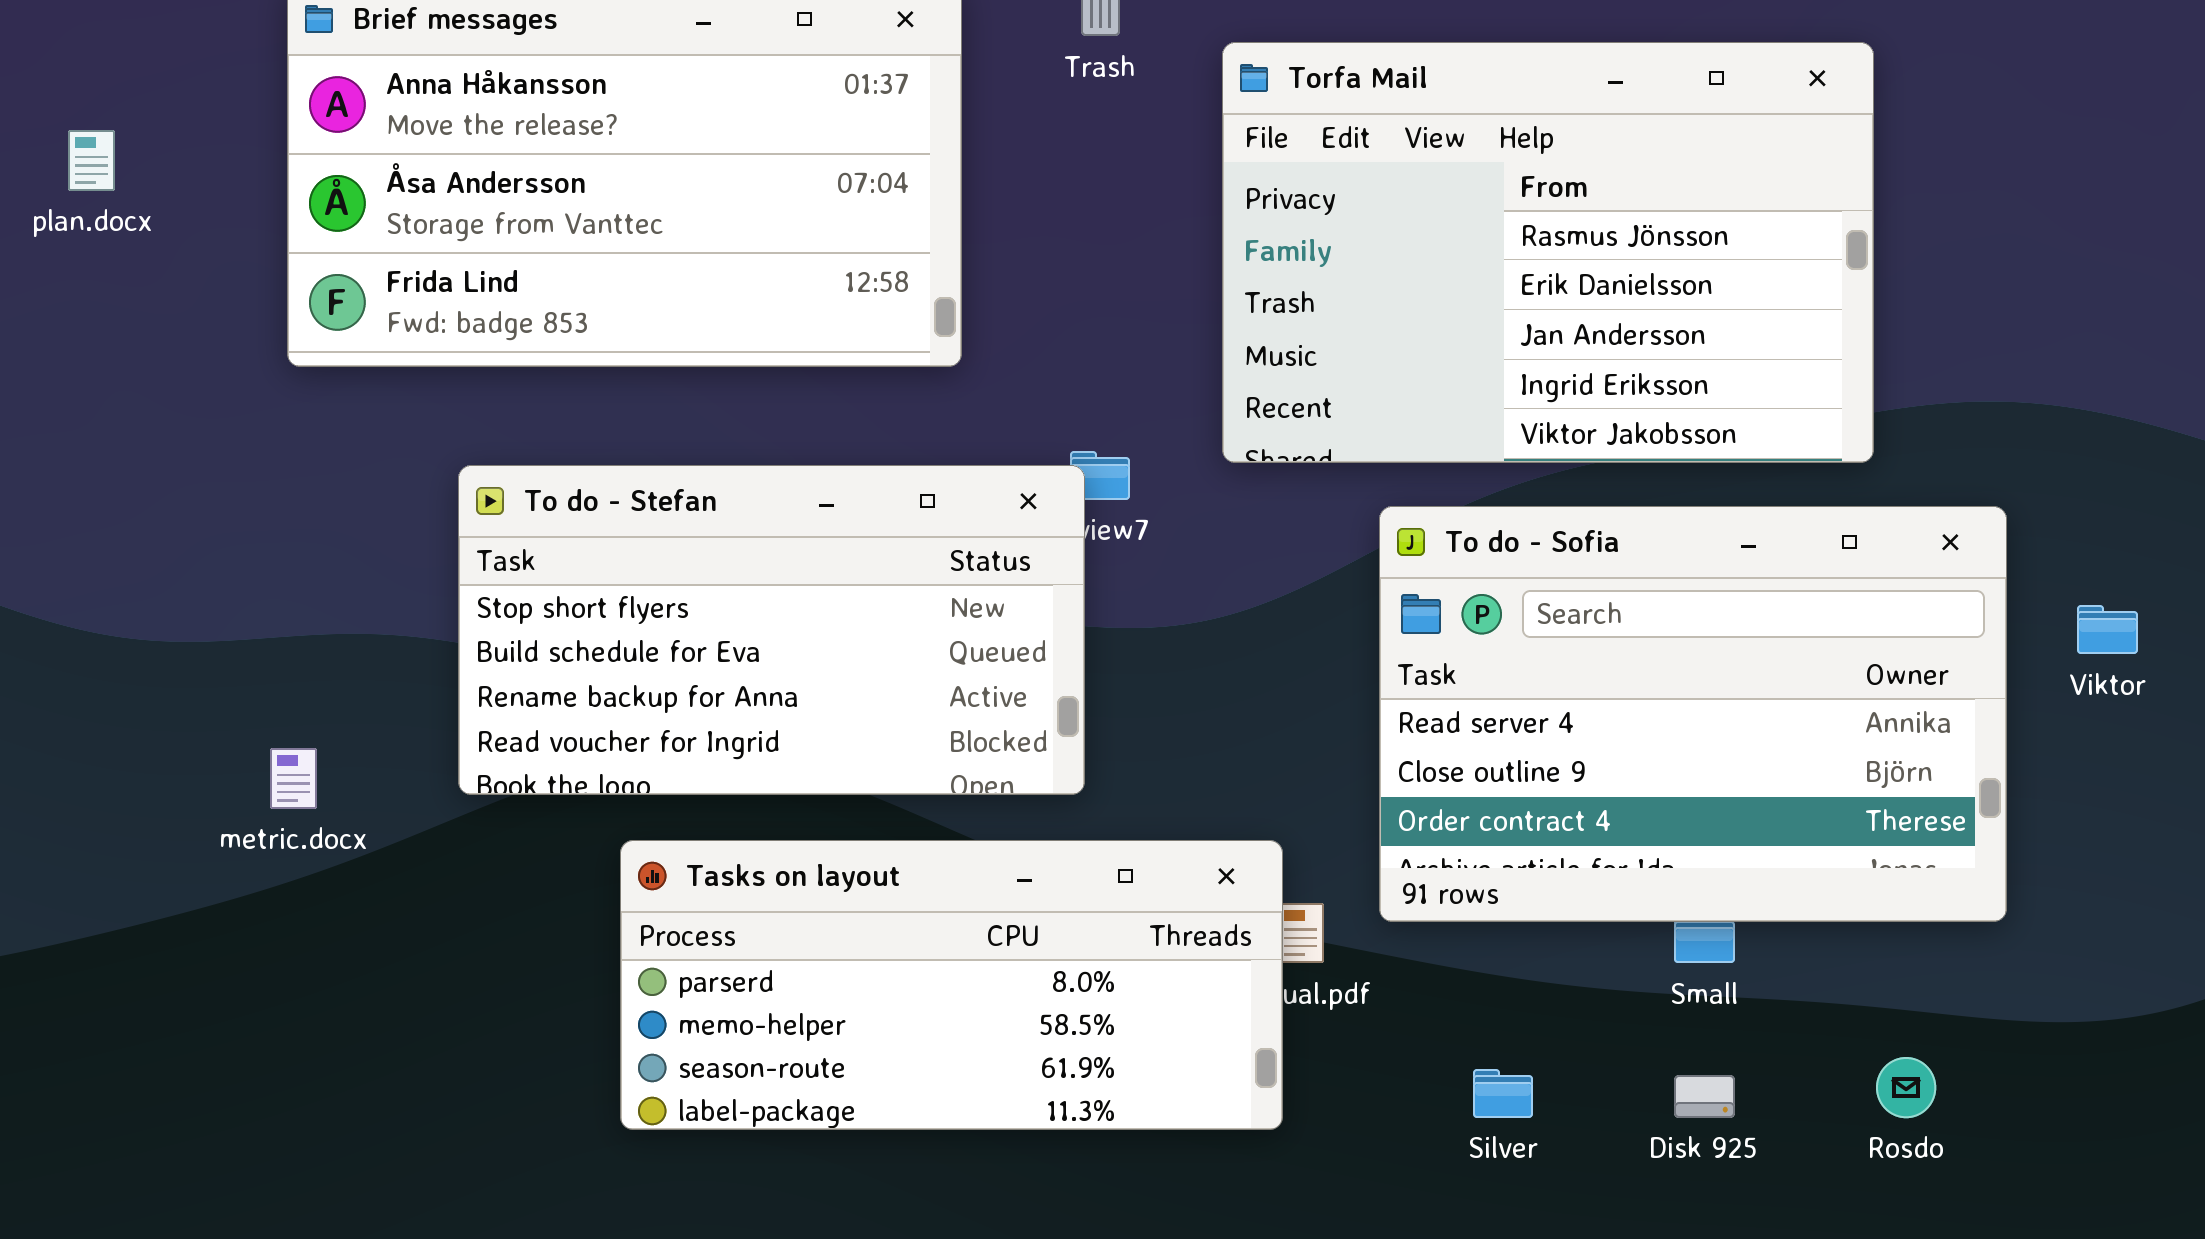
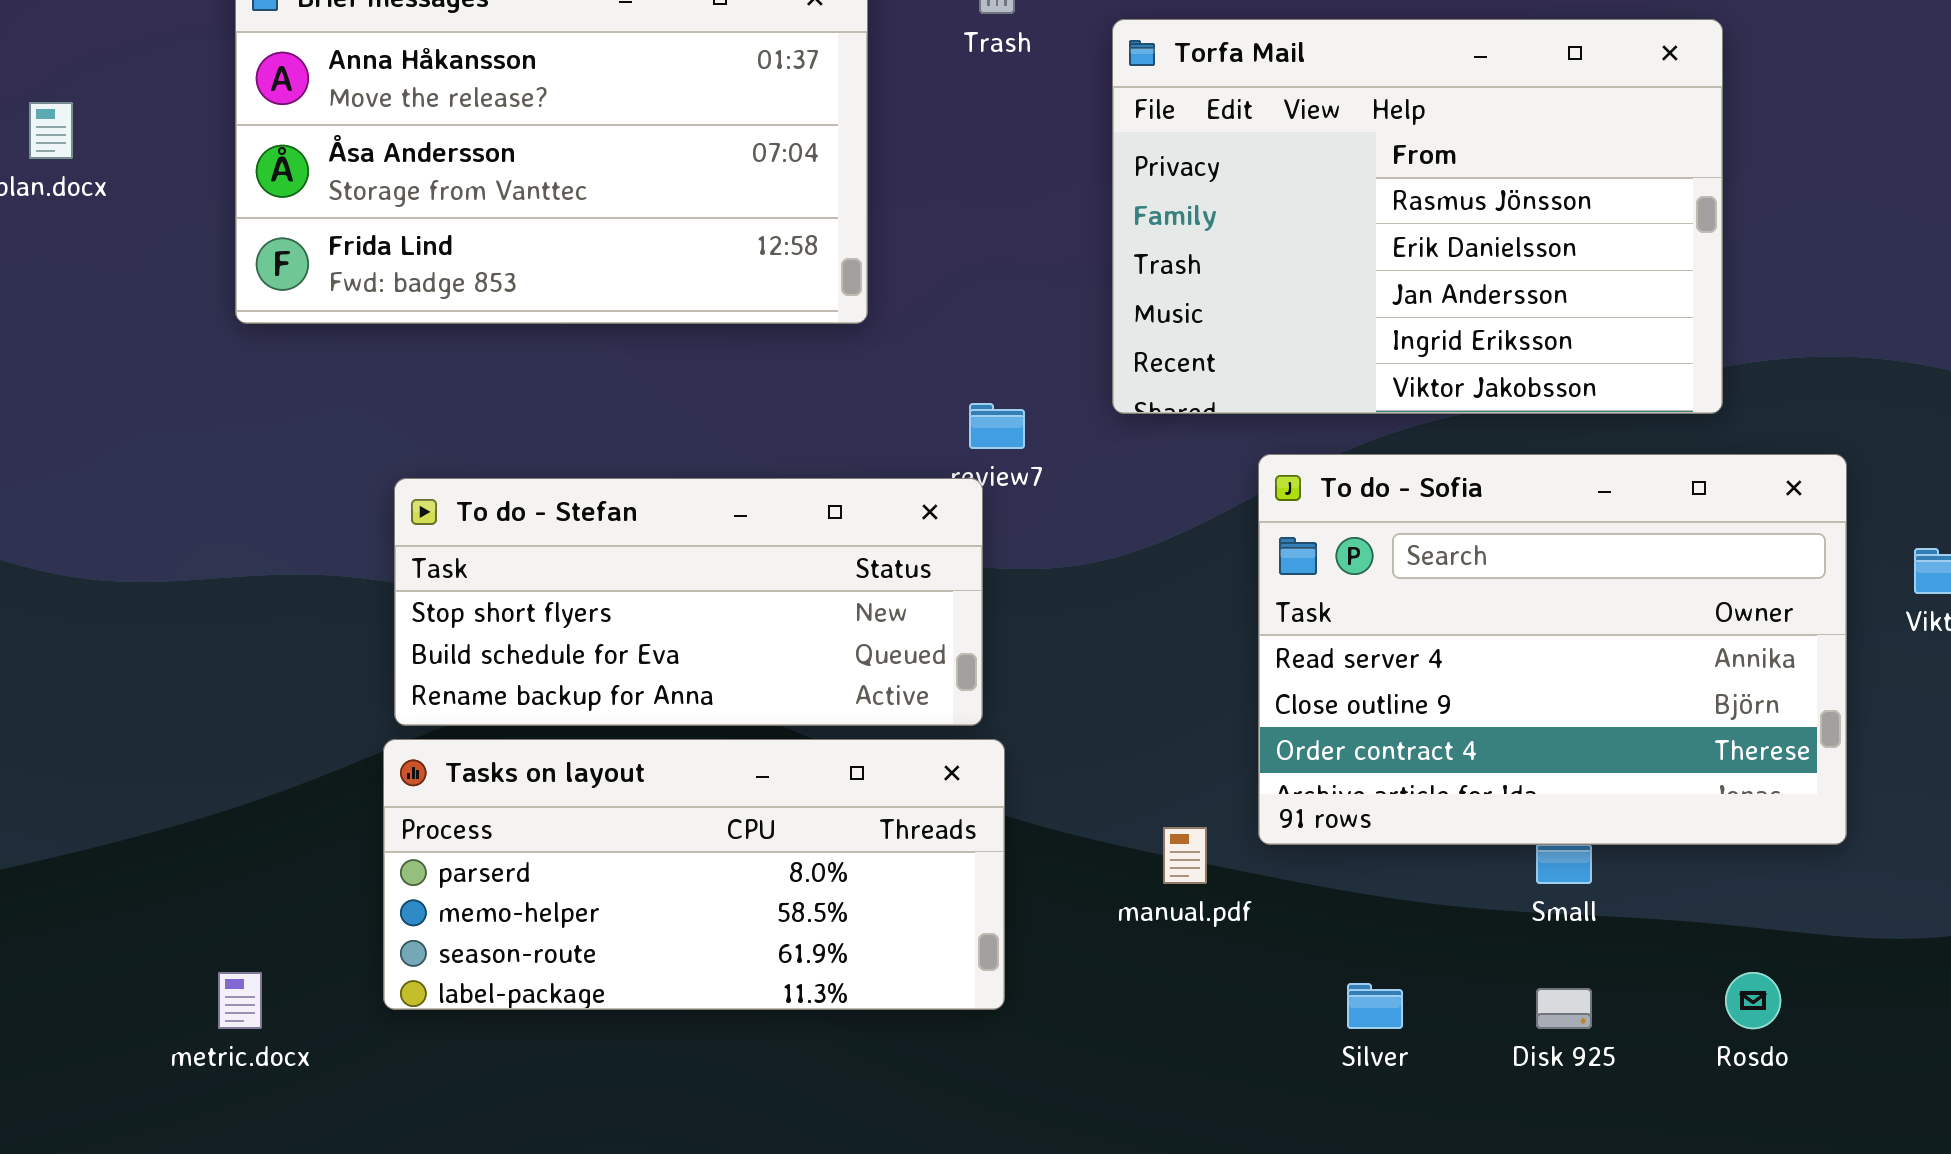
To do - Stefan: [458,465,1085,795] -> [394,478,983,726], resized
metric.docx: [270,748,317,809] -> [218,972,262,1029], moved
Tasks on layout: [620,840,1283,1130] -> [383,739,1005,1010], moved

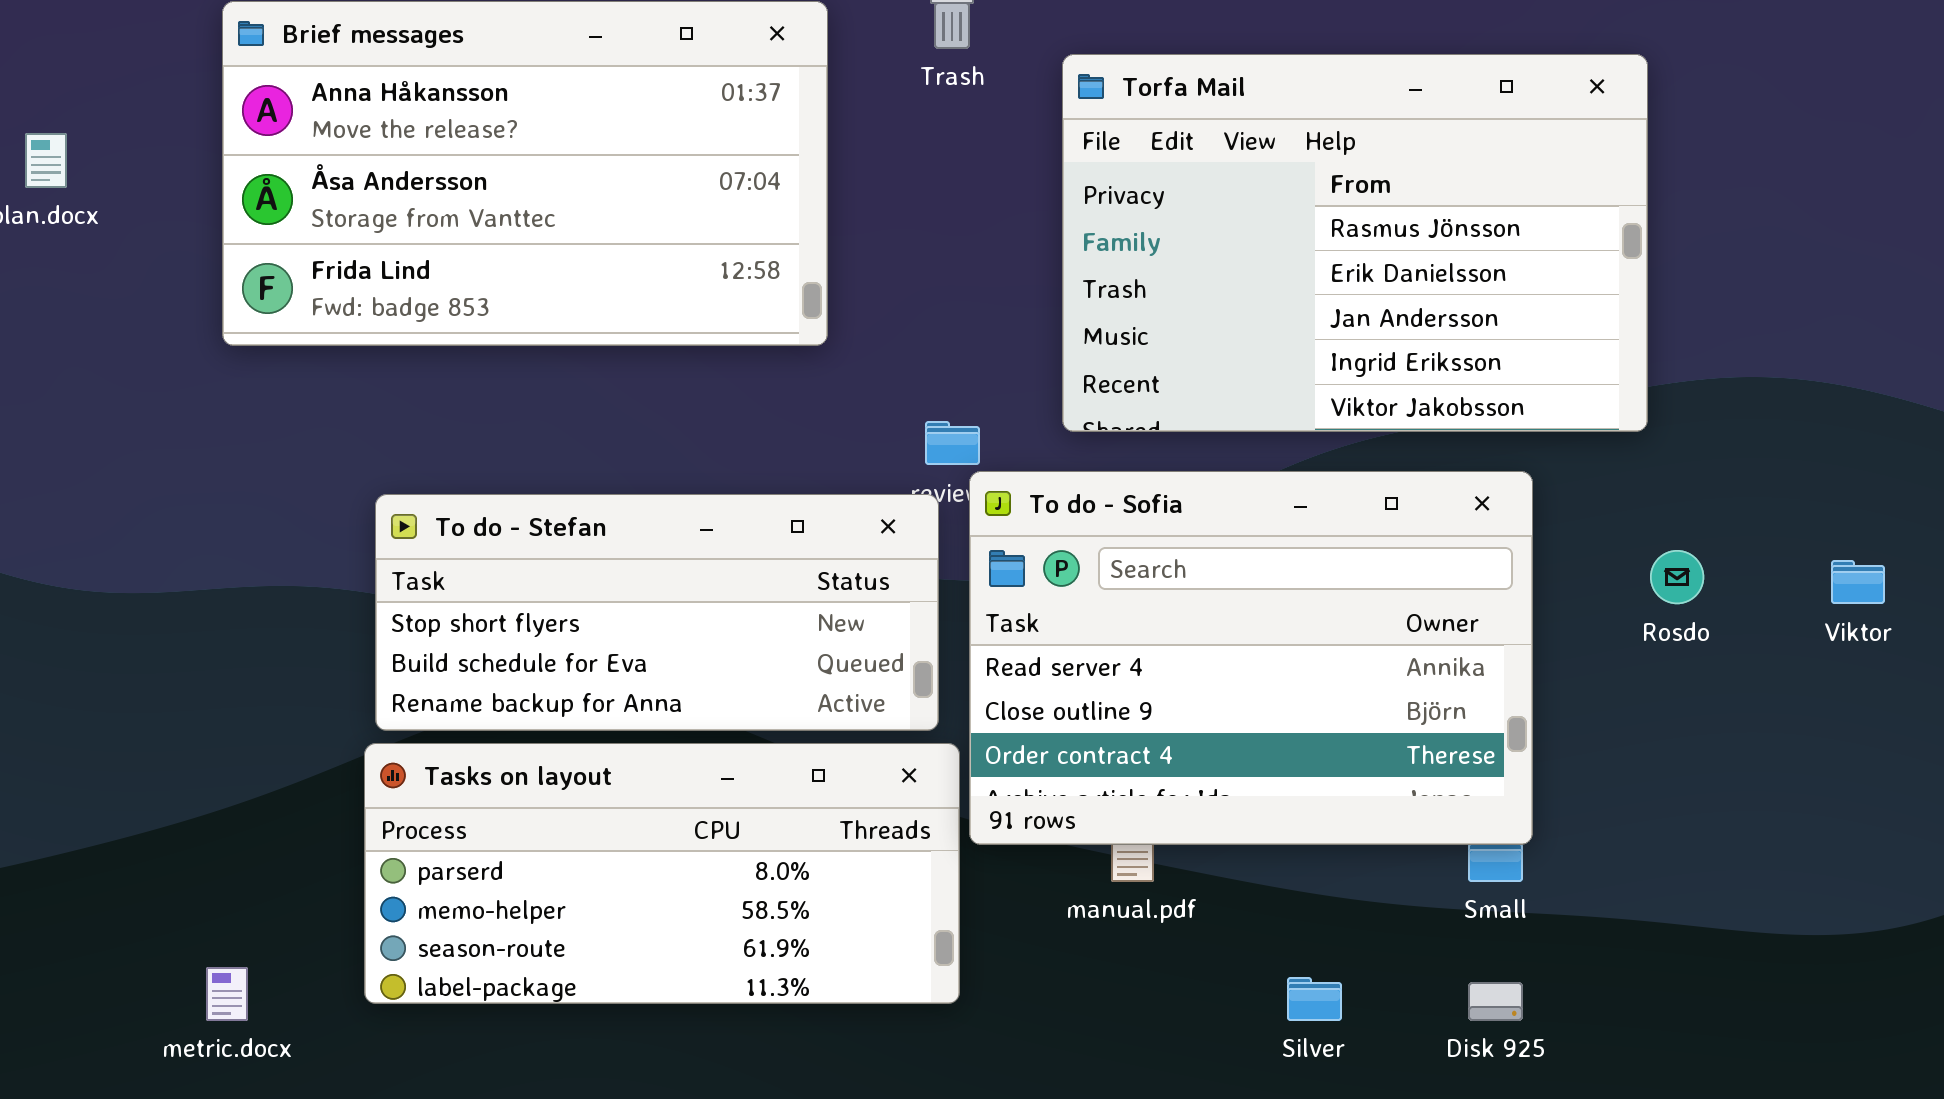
To do - Sofia: [1258,454,1847,845] -> [969,471,1533,845], moved
Rosdo: [1725,972,1781,1029] -> [1650,550,1704,604], moved

